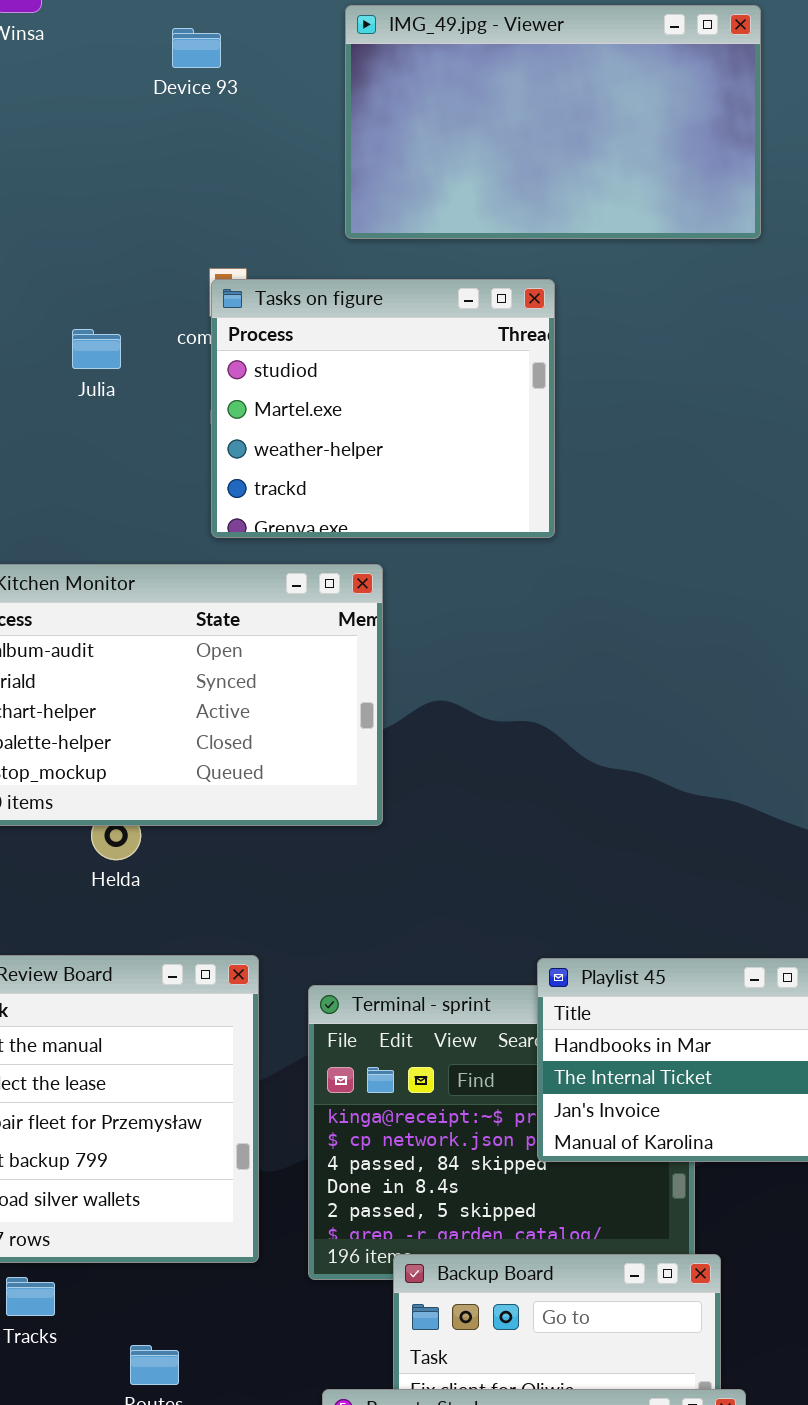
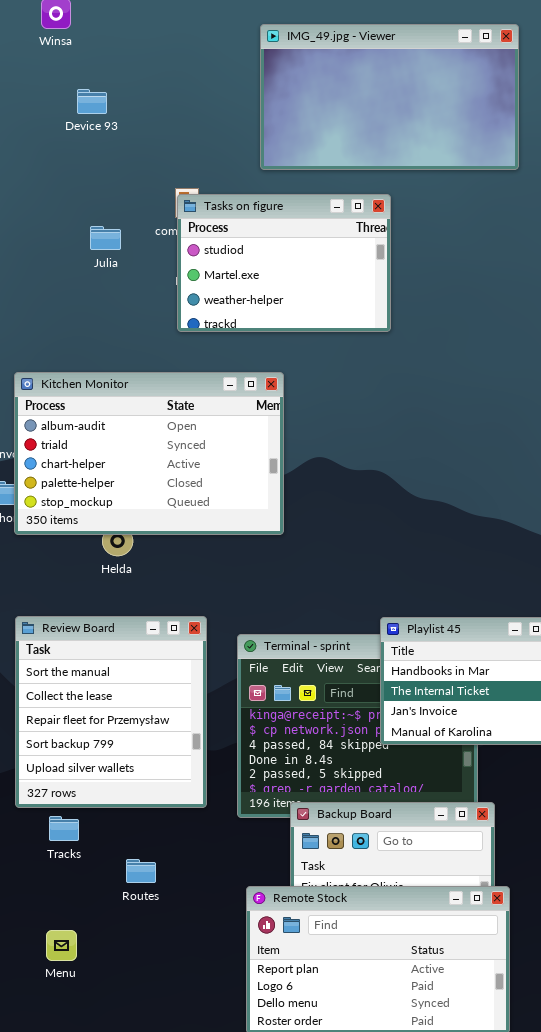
Device 93: [172,28,221,68] -> [77,89,107,114], moved
Tasks on figure: [211,279,555,538] -> [177,194,391,332], resized

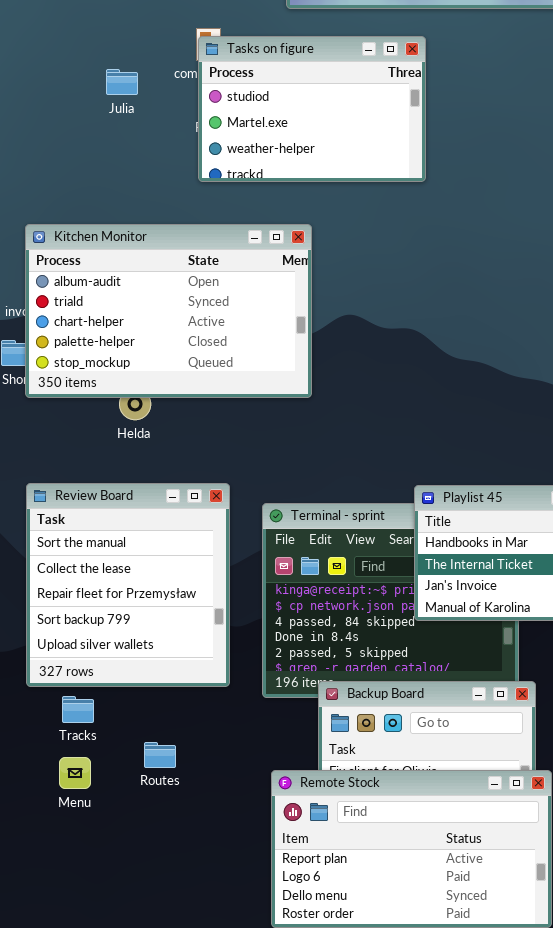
Menu: [46,930,77,961] -> [59,757,91,789], moved

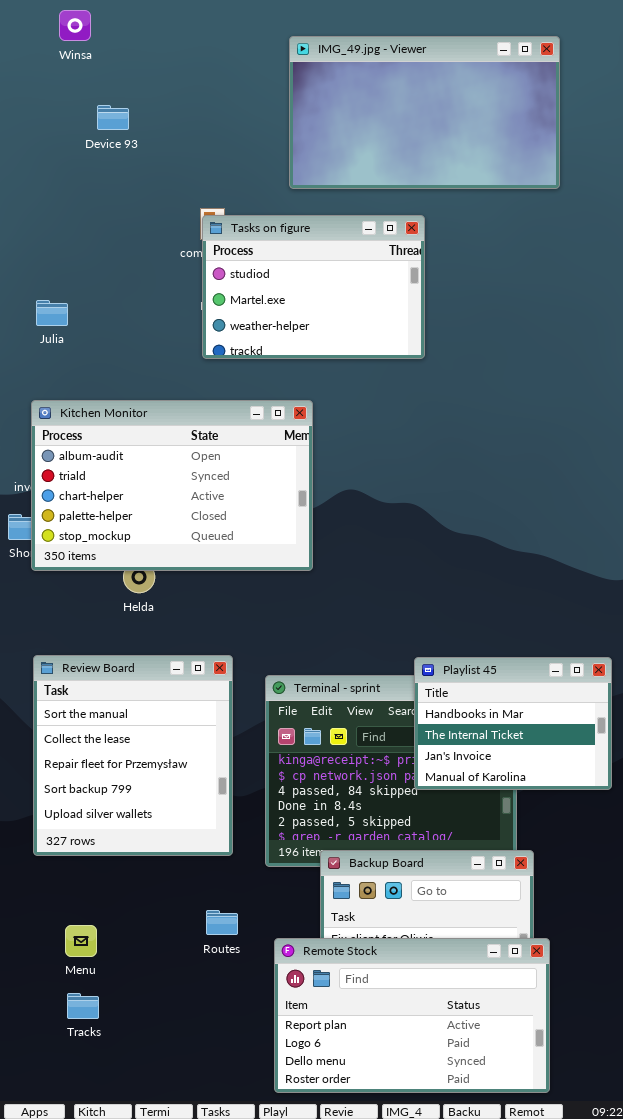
Julia: [106,69,138,95] -> [36,300,68,326], moved
Tracks: [62,696,94,723] -> [67,993,99,1019], moved
Routes: [144,742,176,768] -> [206,910,238,935], moved

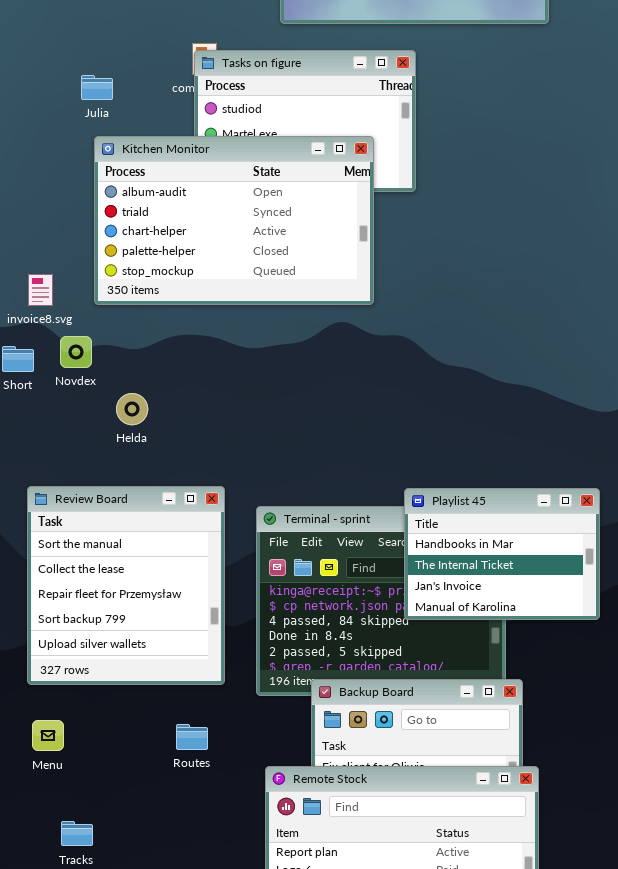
Julia: [36,300,68,326] -> [81,75,113,100], moved
Kitchen Monitor: [31,400,313,571] -> [94,136,374,305], moved
Routes: [206,910,238,935] -> [176,724,208,750], moved
Menu: [65,925,97,957] -> [32,720,64,751], moved

